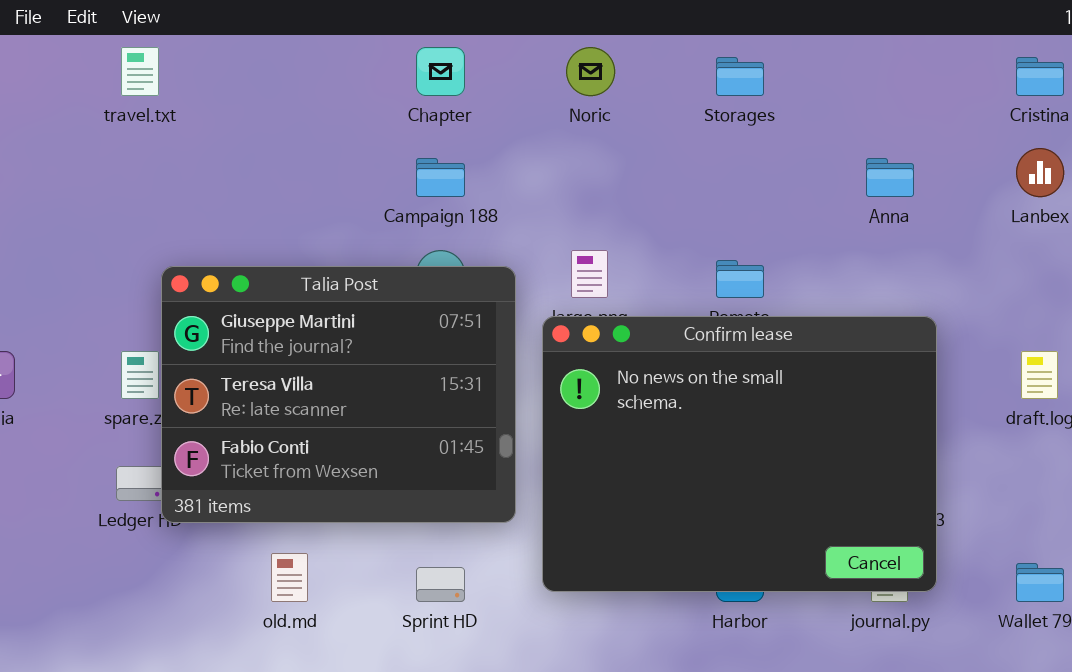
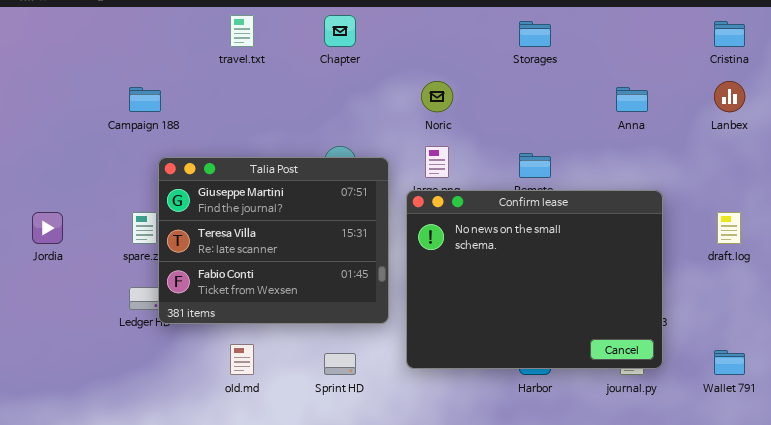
travel.txt: [121,47,159,96] -> [230,15,254,47], moved
Noric: [566,47,615,96] -> [421,81,453,112], moved
Campaign 188: [416,158,465,197] -> [129,87,161,112], moved

